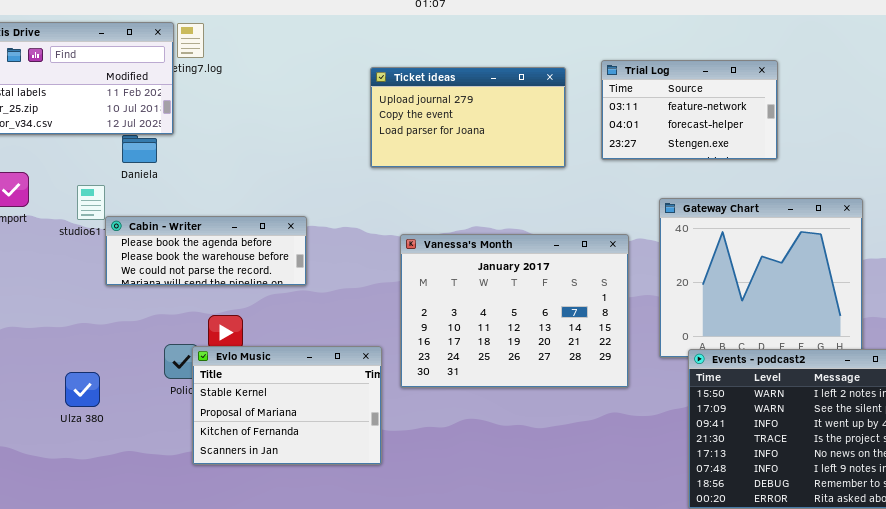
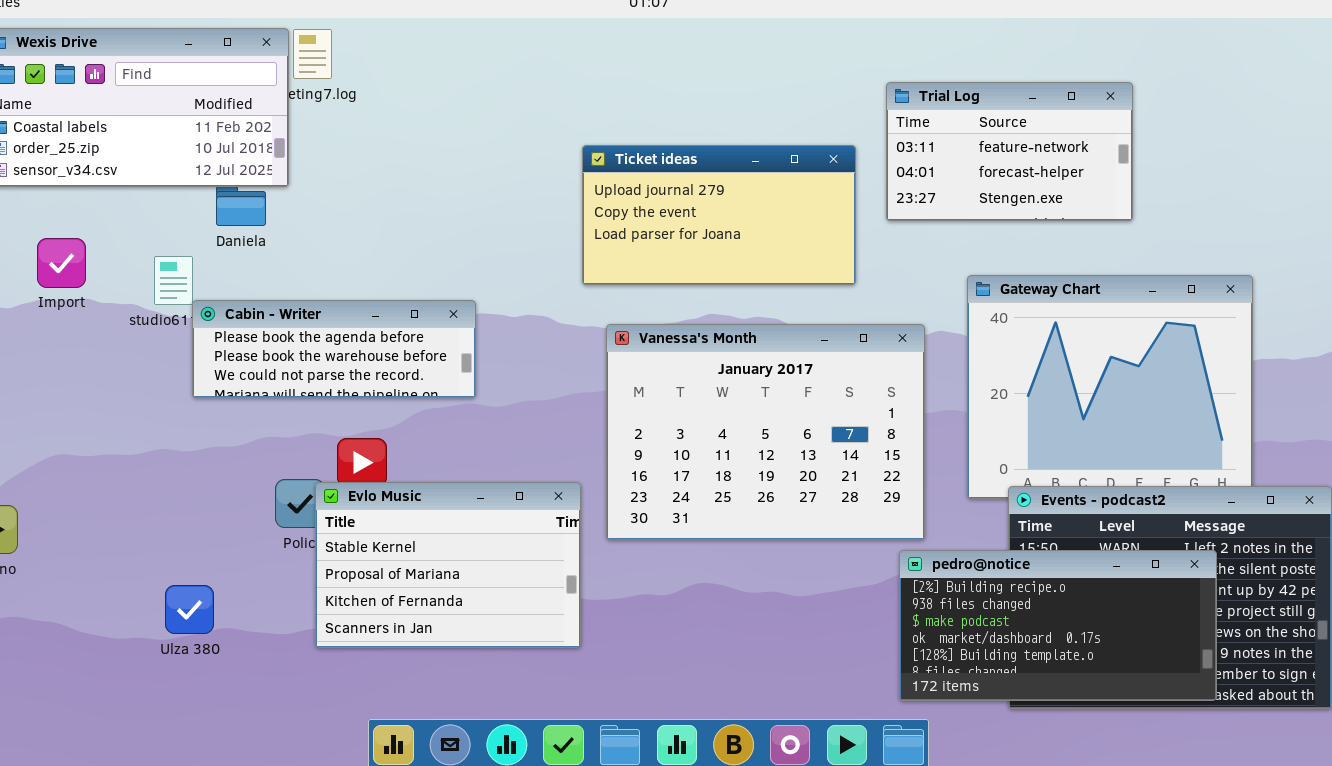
Ticket ideas: [370,67,566,168] -> [582,145,856,285], moved
Ulza 380: [65,372,100,407] -> [165,585,214,634], moved
pedro@notice: none -> [899,550,1217,701], opened

